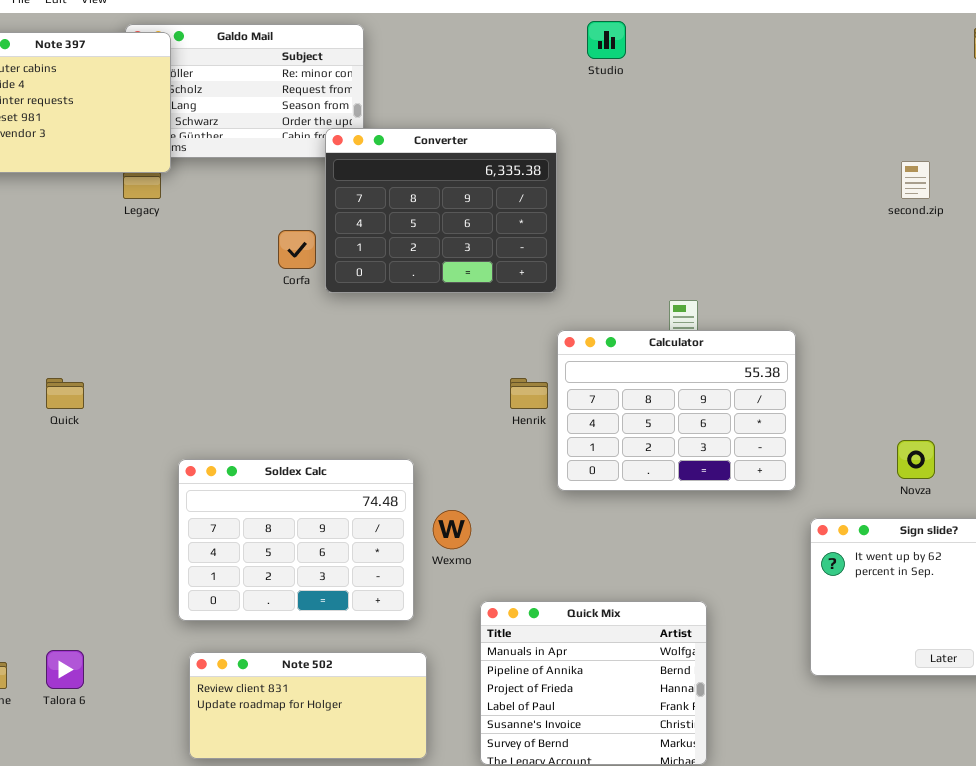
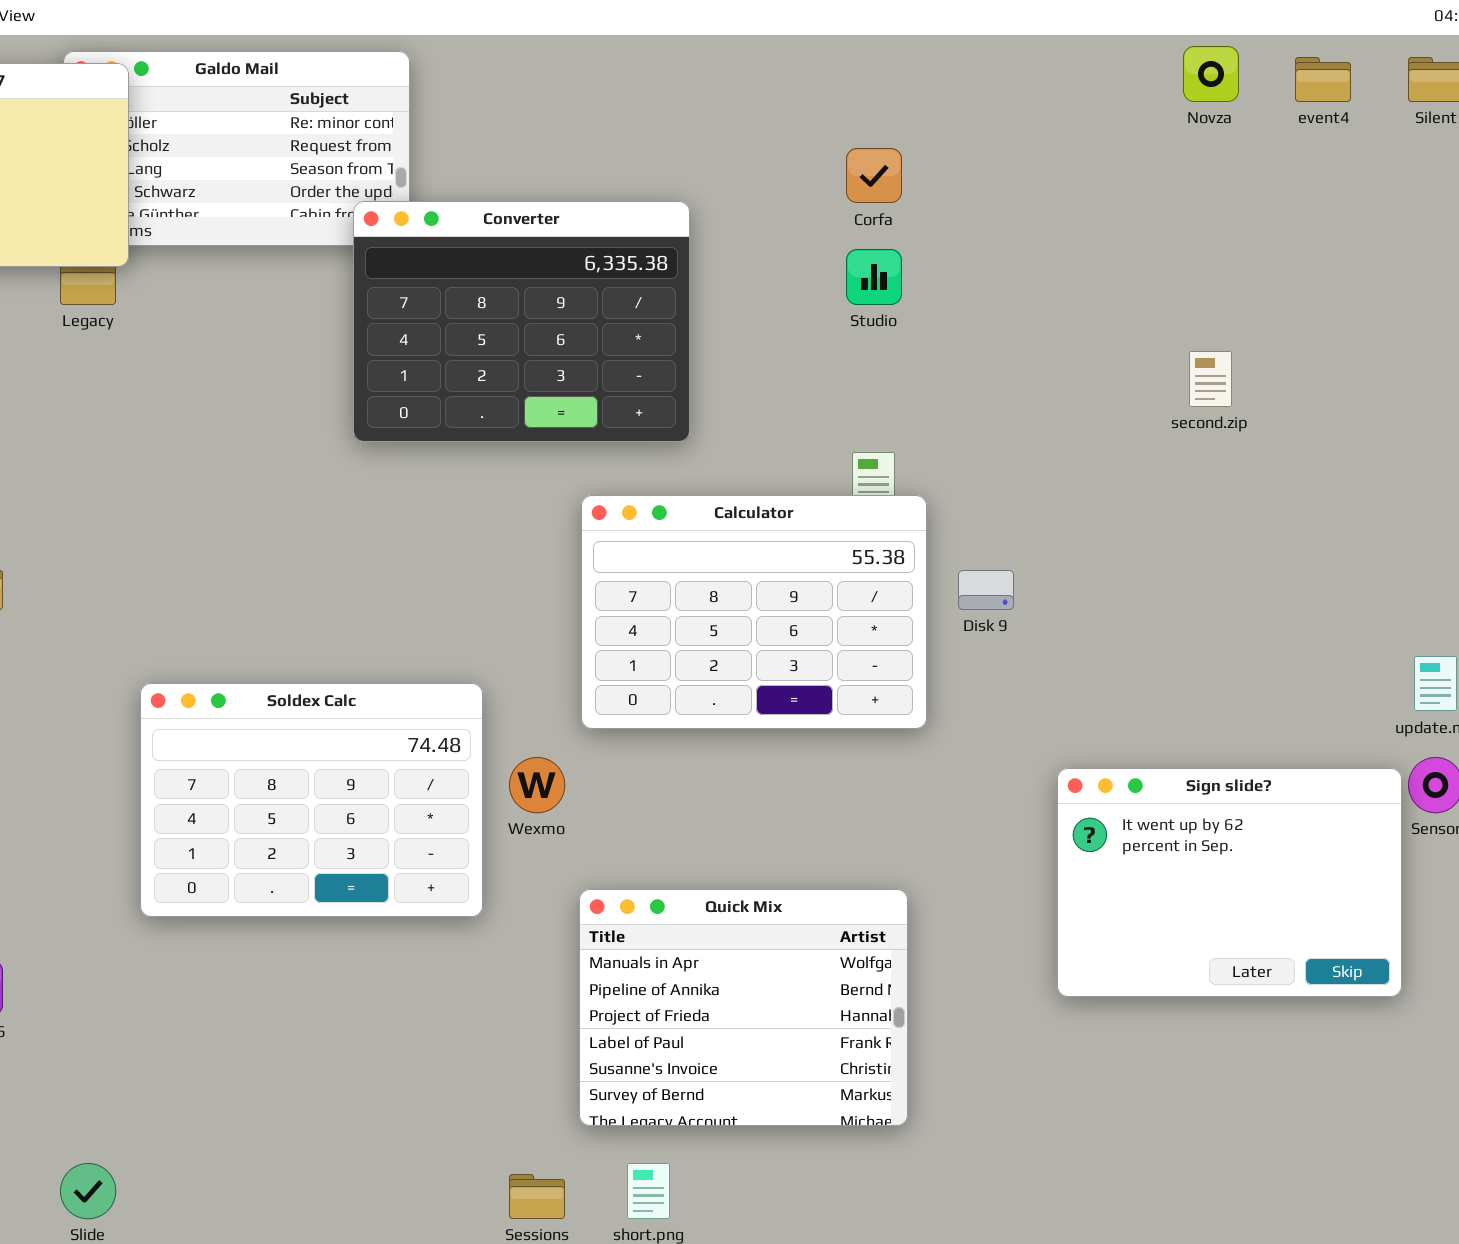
Studio: [587,21,626,59] -> [846,249,902,305], moved
second.zip: [901,161,930,199] -> [1189,351,1232,407], moved
Corfa: [278,230,316,269] -> [846,148,902,203], moved
Calculator: [557,330,796,491] -> [581,495,927,729], moved
Novza: [897,440,935,479] -> [1183,46,1239,102], moved
Note 502: [189,652,427,759] -> none, closed

